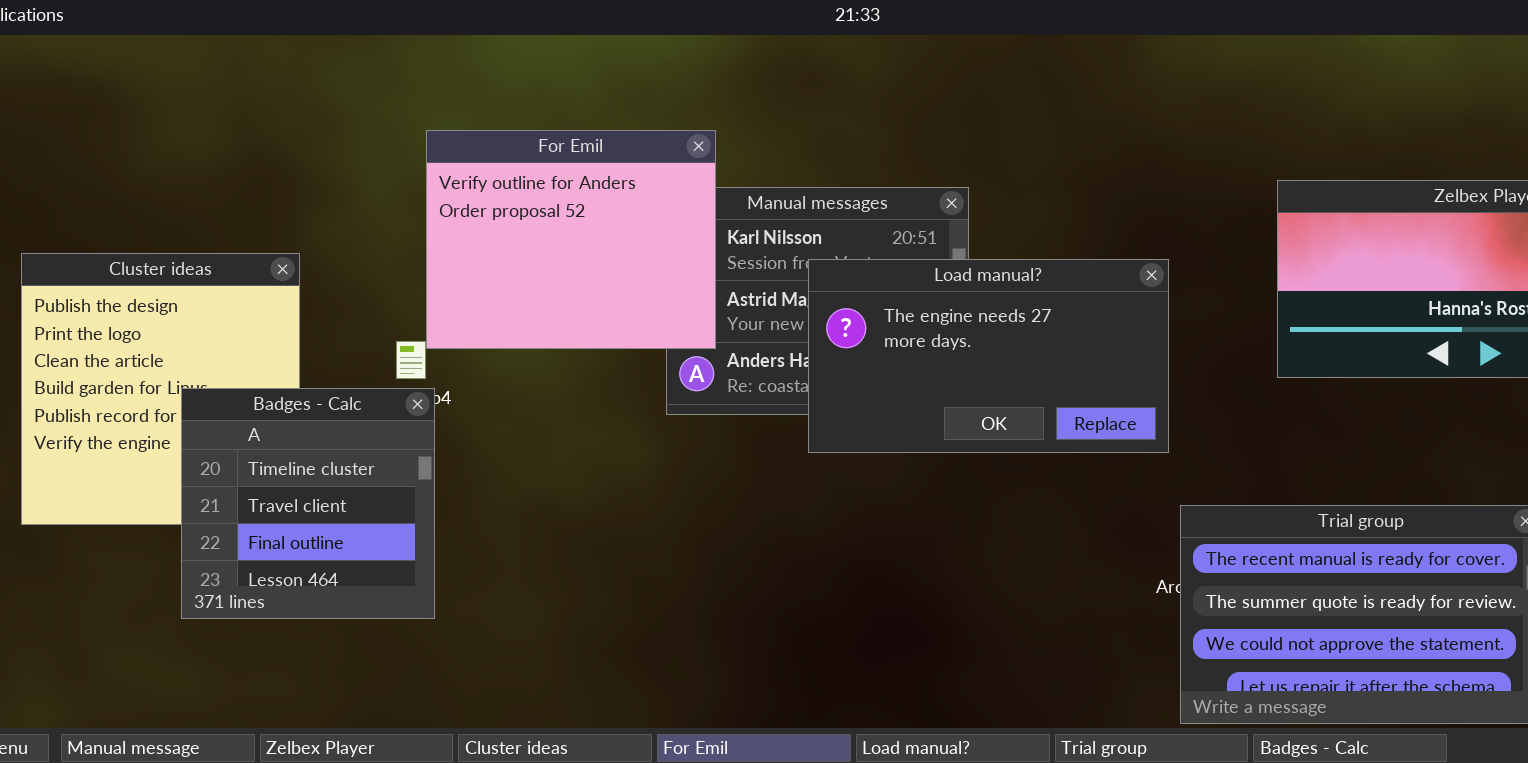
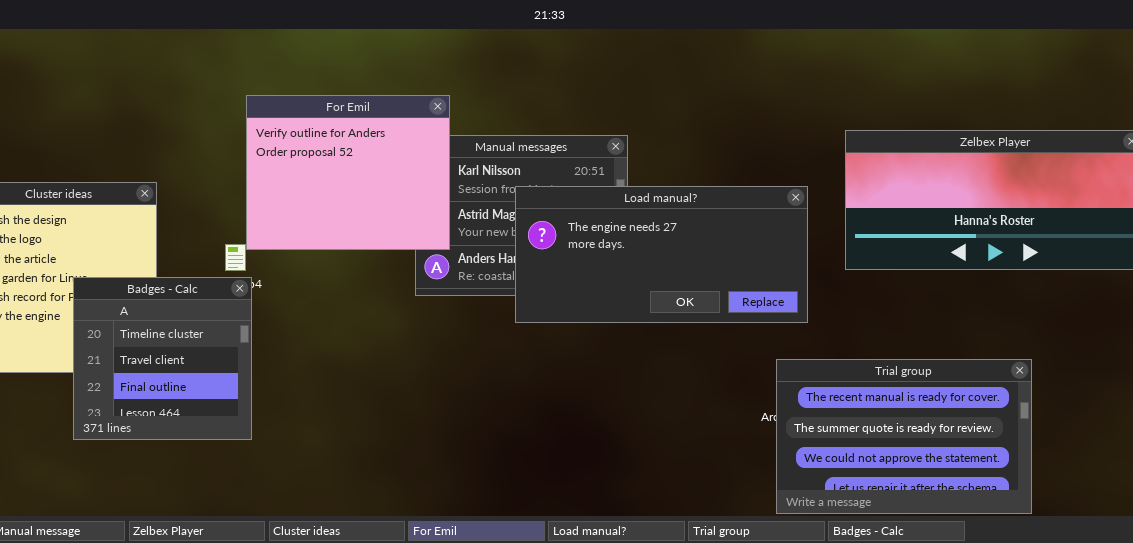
Load manual?: [808,259,1169,453] -> [515,186,808,323], resized

